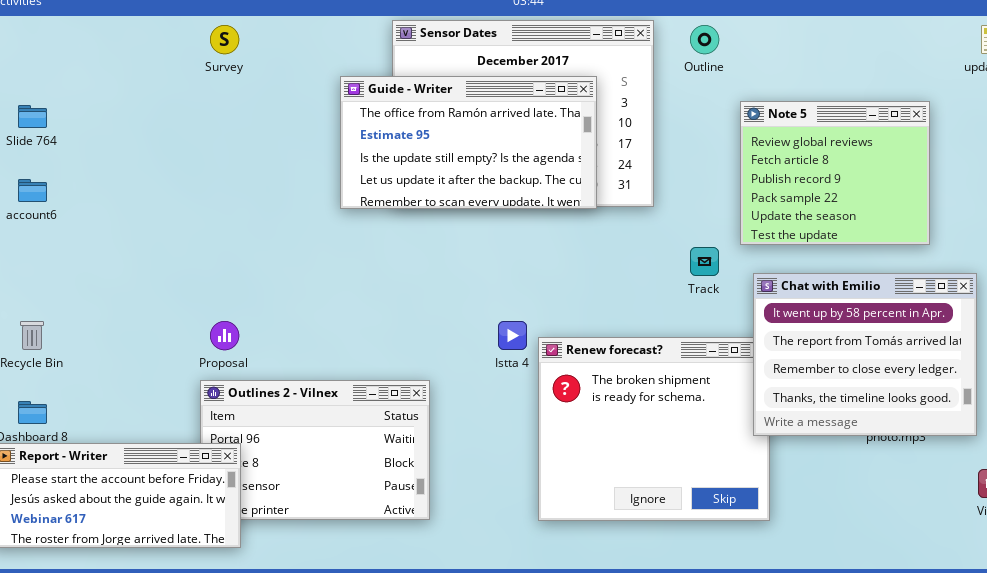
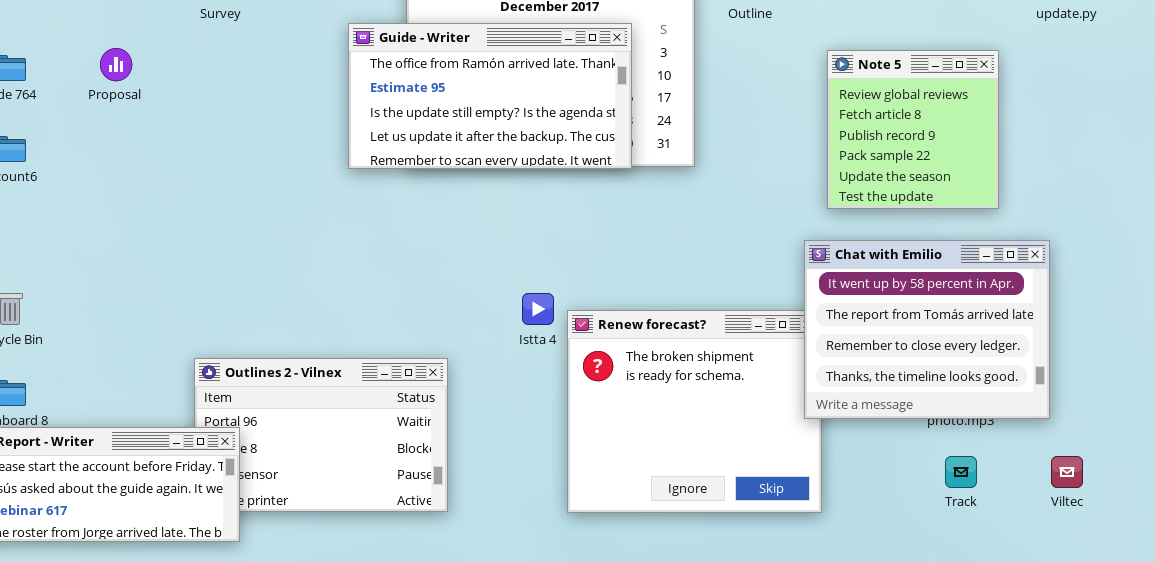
Note 5: [740,101,930,245] -> [827,50,999,209], resized
Track: [690,247,719,276] -> [945,456,977,488], moved
Proposal: [210,321,239,350] -> [100,48,132,81], moved

